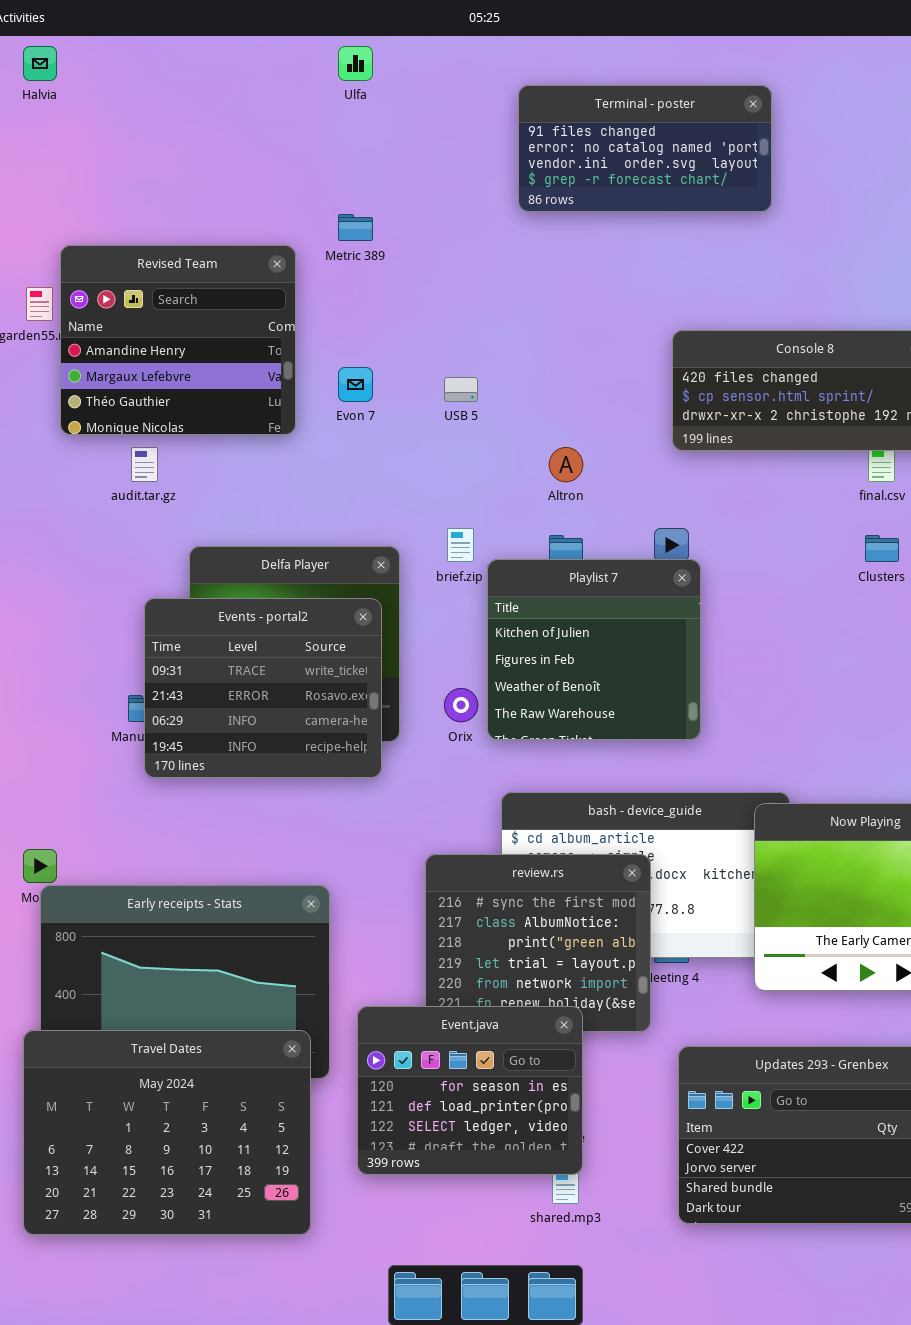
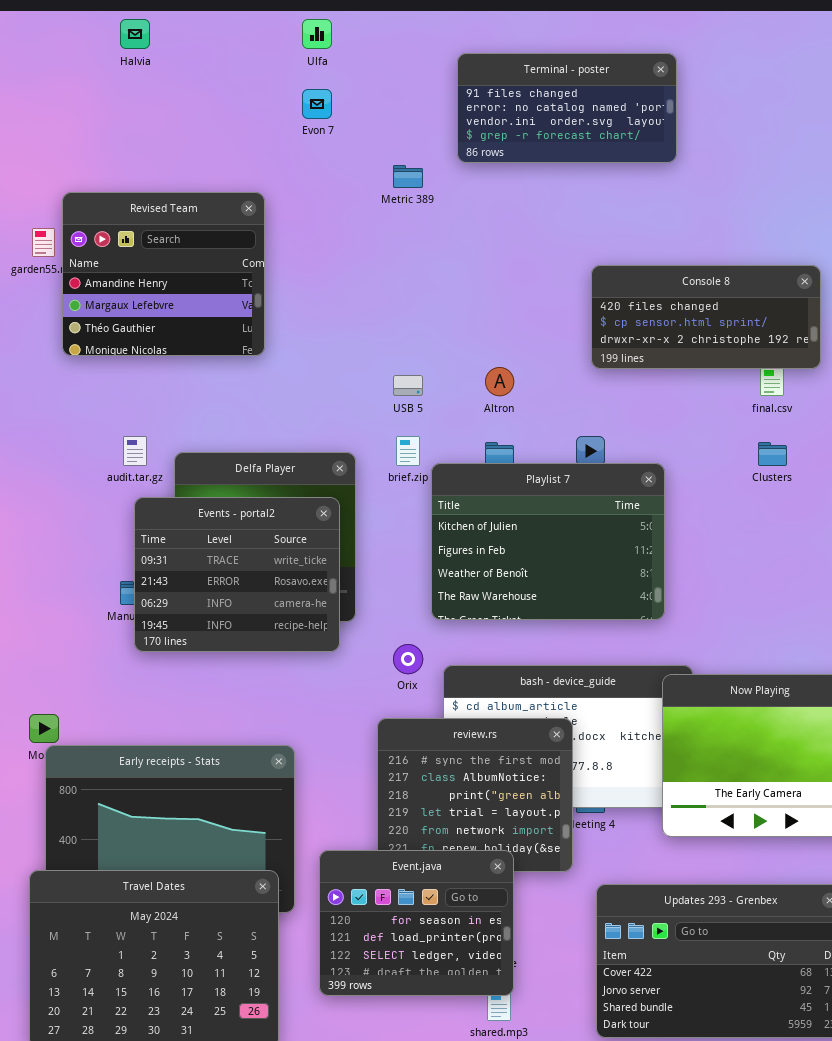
Halvia: [23,46,57,81] -> [120,19,150,49], moved
Metric 389: [338,214,373,241] -> [393,165,423,188], moved
Evon 7: [338,367,373,402] -> [302,89,332,119], moved
USB 5: [444,377,478,402] -> [393,375,423,396], moved
audit.tar.gz: [131,447,158,482] -> [123,436,147,466], moved
Playlist 7: [487,559,701,740] -> [431,463,665,620], resized
Orix: [444,688,478,722] -> [393,644,423,674], moved

